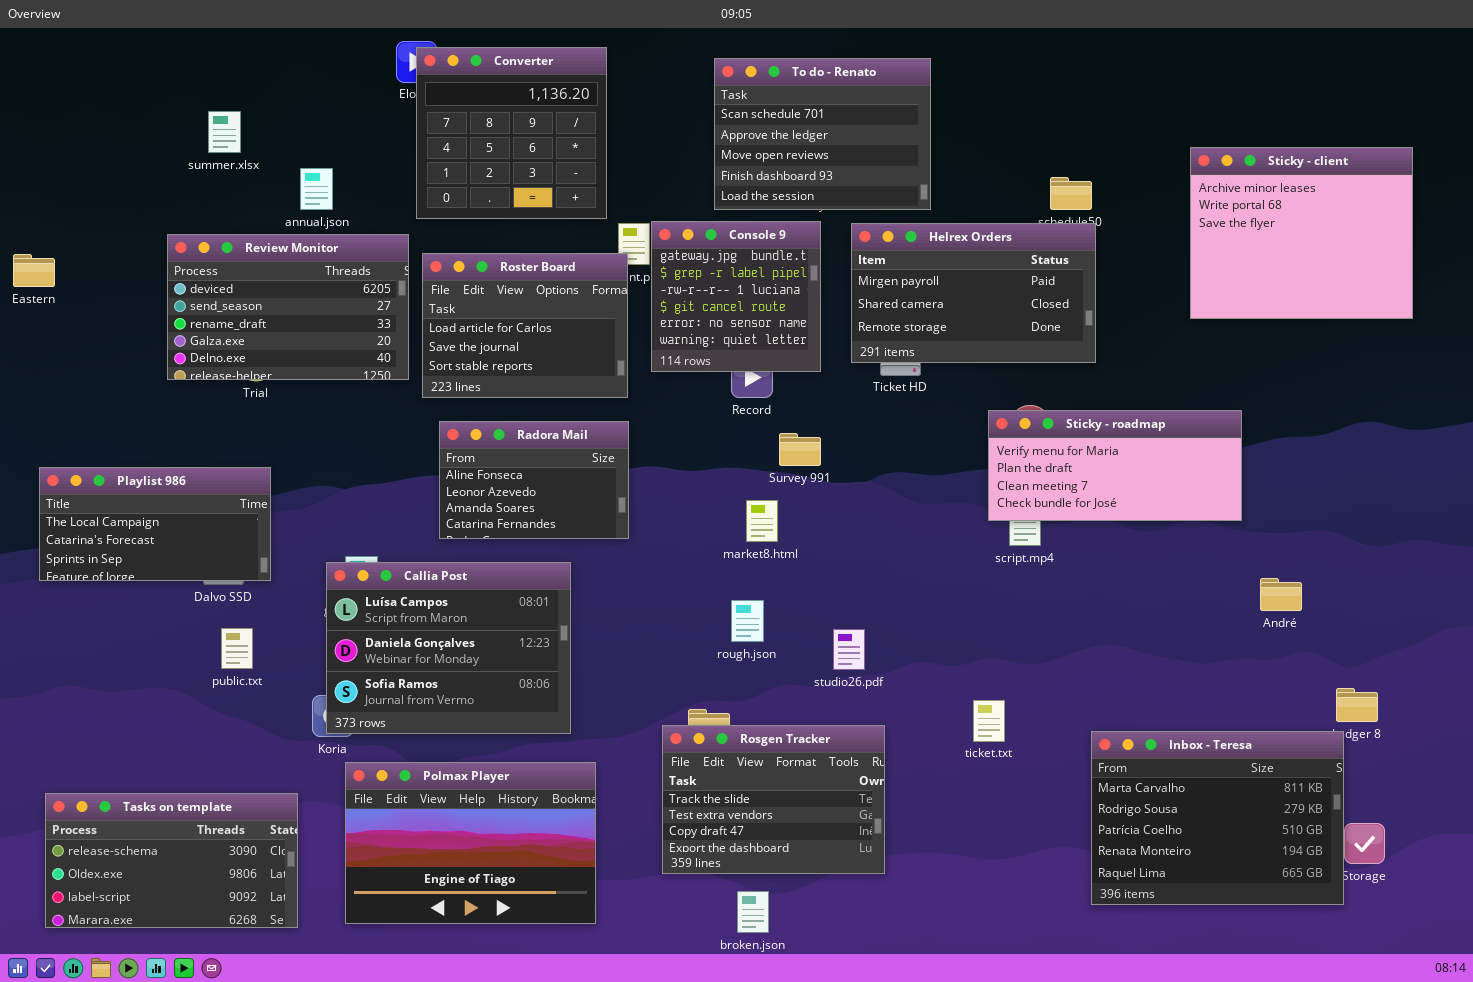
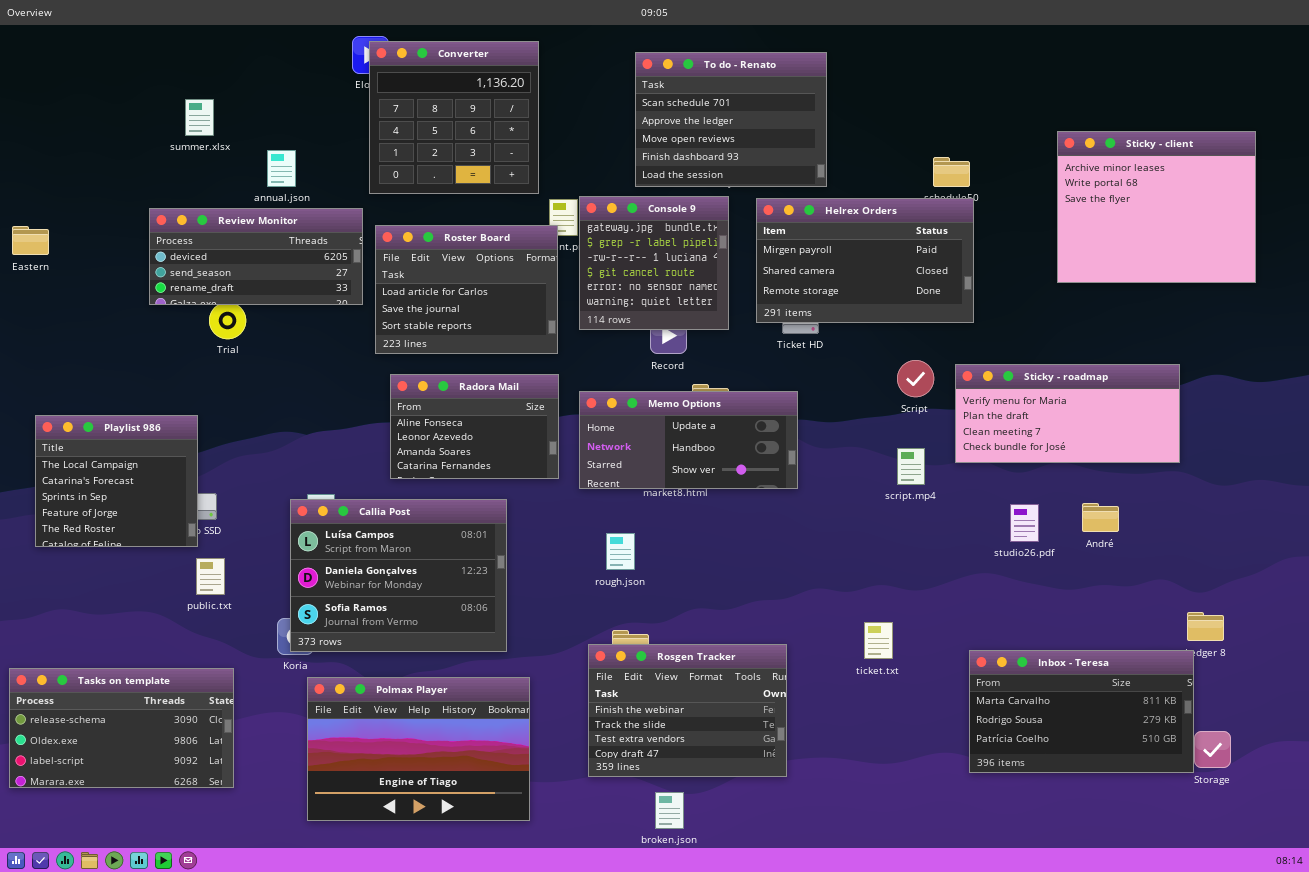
Review Monitor: [167,234,409,380] -> [149,208,363,305], resized
Sticky - roadmap: [988,410,1242,521] -> [955,364,1180,463], moved
Memo Options: none -> [579,391,798,489], opened
Playlist 986: [39,467,271,581] -> [35,415,198,547], resized
André: [1260,578,1302,611] -> [1082,503,1119,532], moved
rough.json: [731,600,764,642] -> [606,533,635,570], moved
studio26.pdf: [833,629,865,670] -> [1010,504,1039,542], moved
Rosgen Tracker: [662,725,885,874] -> [588,644,787,777], scrolled up 1 row
Inbox - Teresa: [1091,731,1344,905] -> [969,650,1194,773], resized
Tasks on template: [45,793,298,928] -> [9,668,234,788], moved

